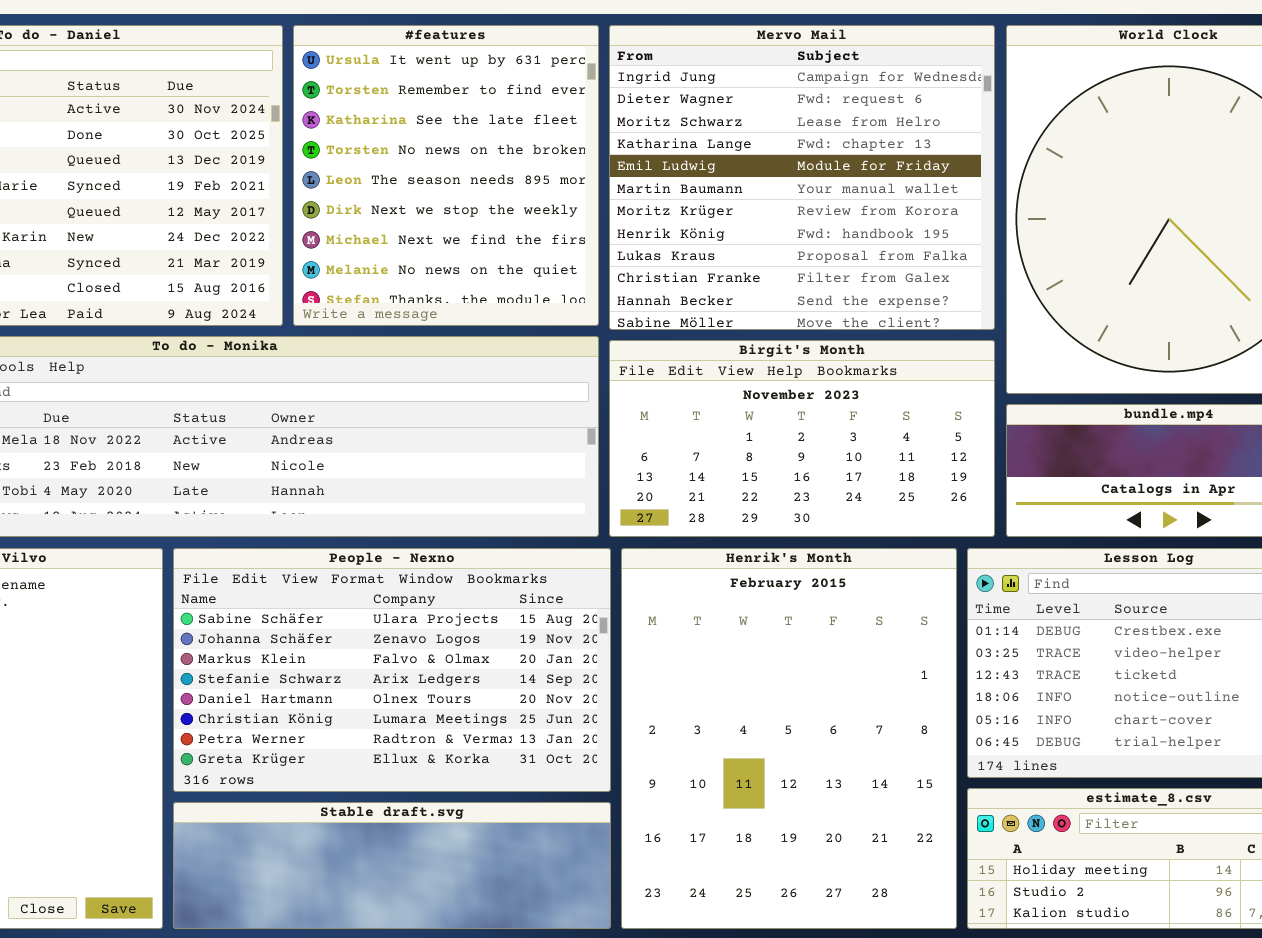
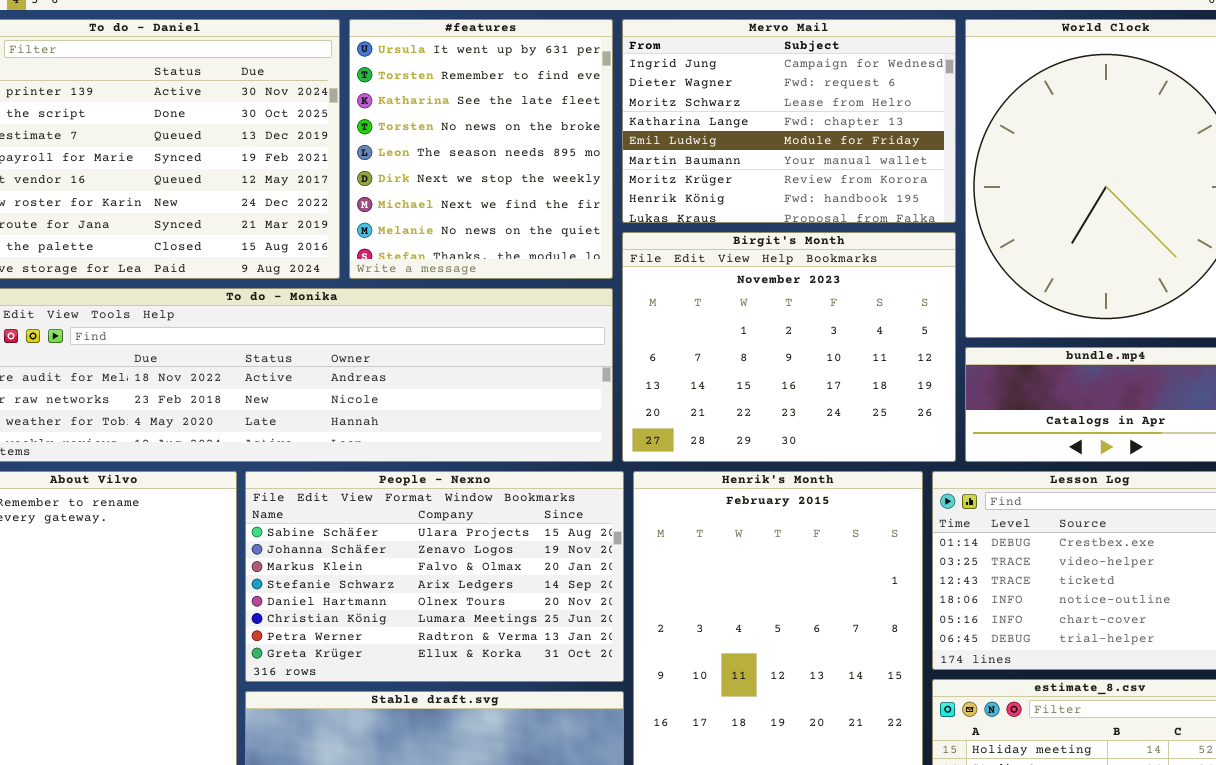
Mervo Mail: [609,25,995,330] -> [622,19,956,223], resized
Birgit's Month: [609,340,995,537] -> [622,232,956,462], resized

